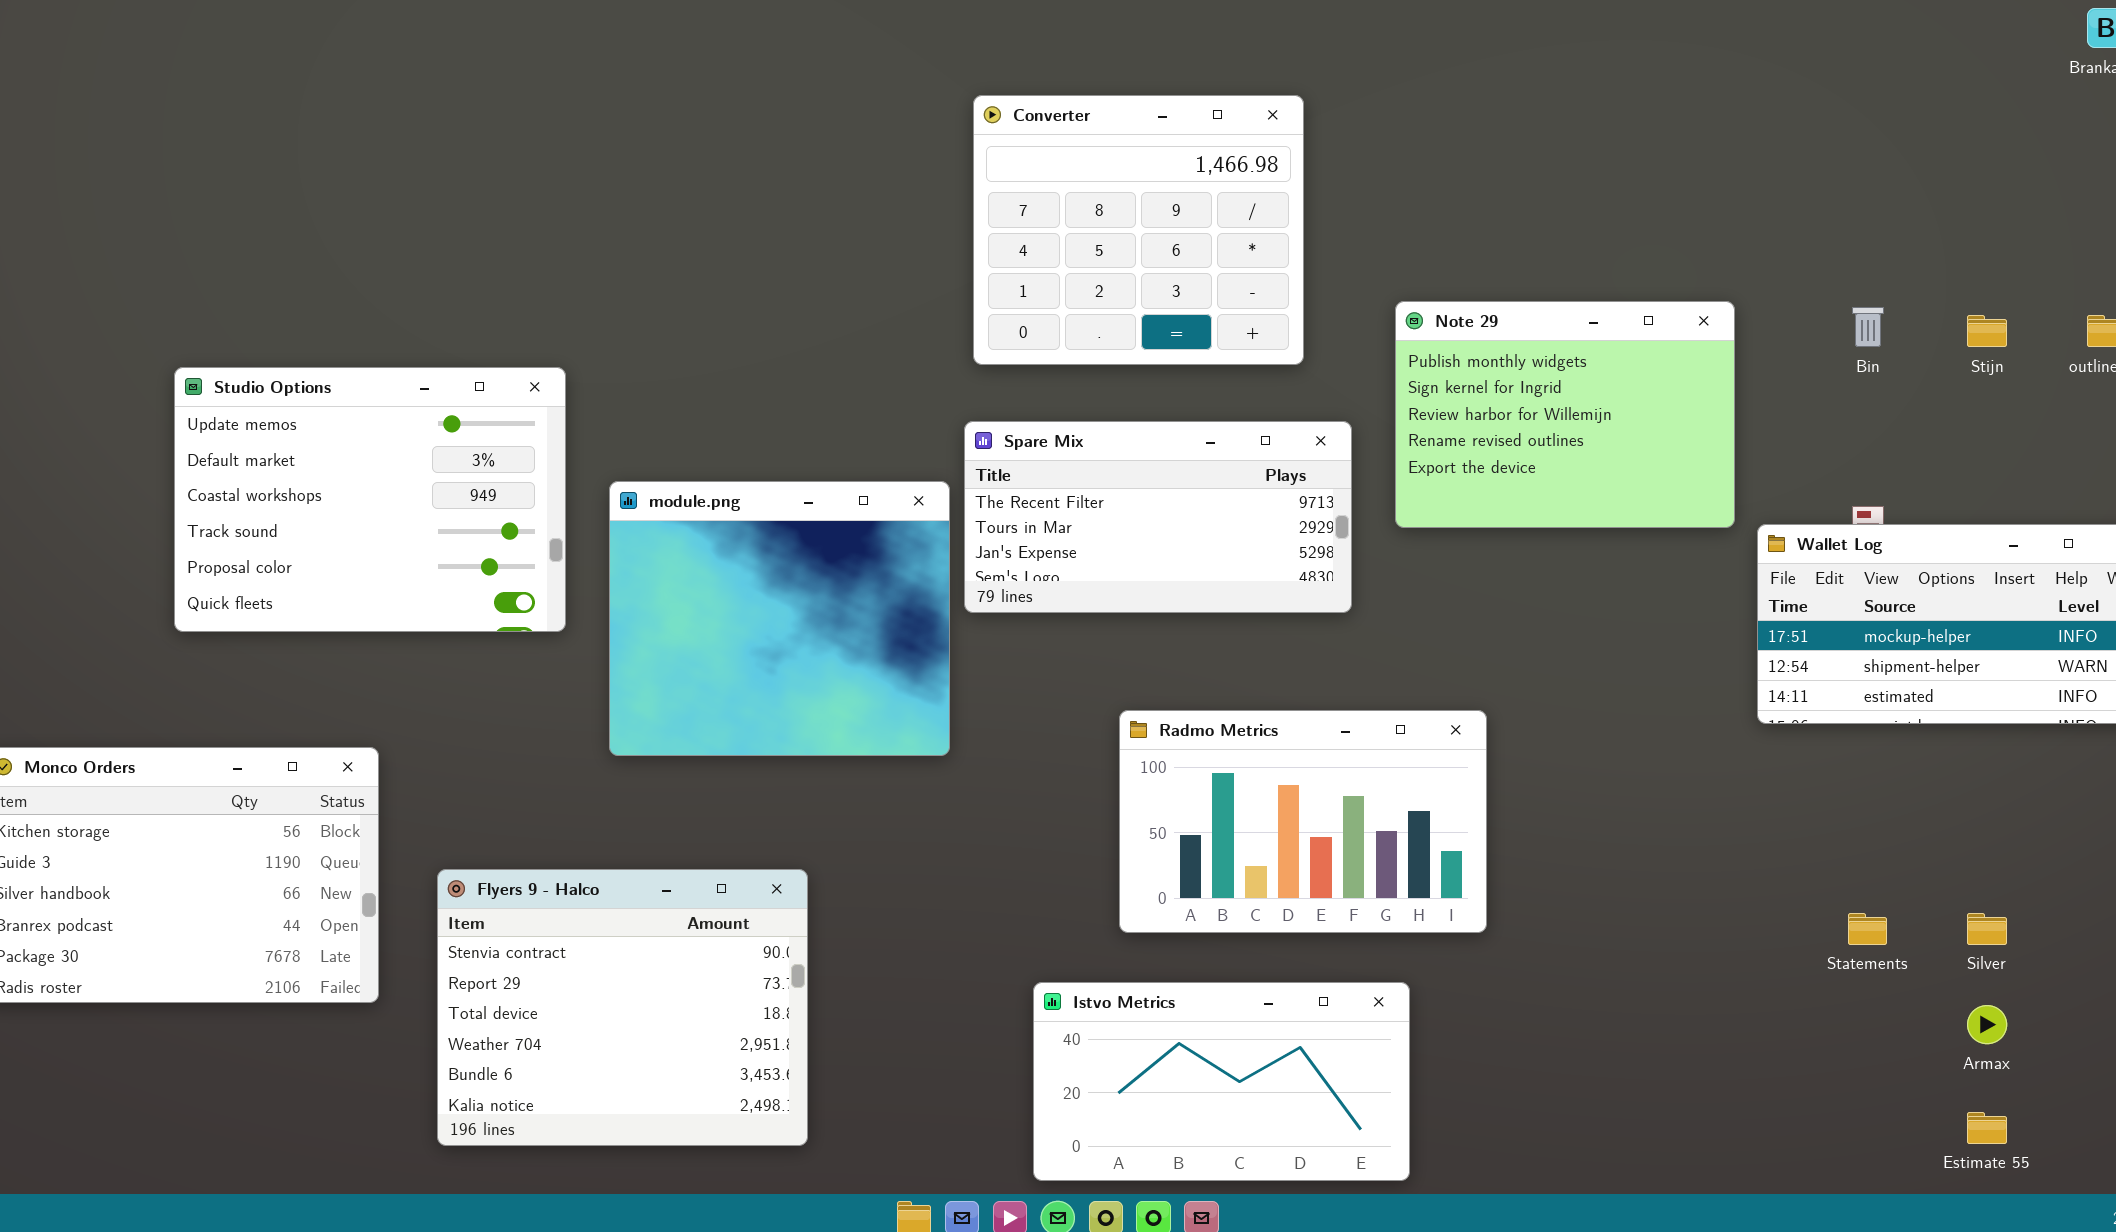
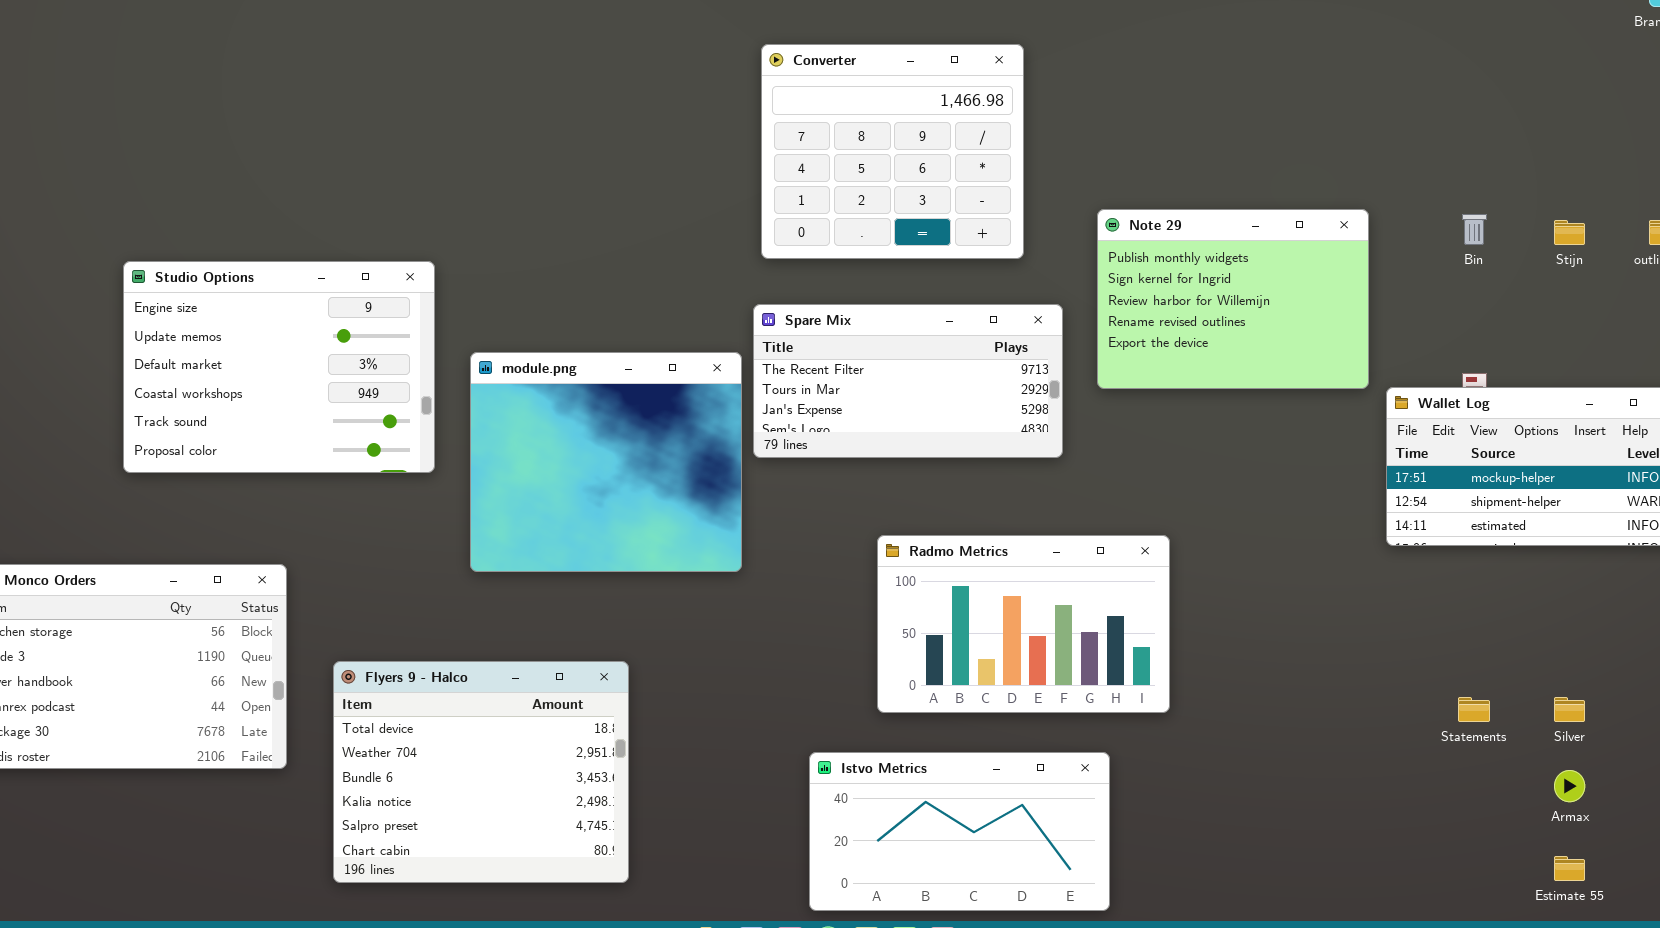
Studio Options: [174,367,566,632] -> [123,261,435,473], scrolled up 1 row
Flyers 9 - Halco: [437,869,808,1146] -> [333,661,629,883], scrolled down 2 rows

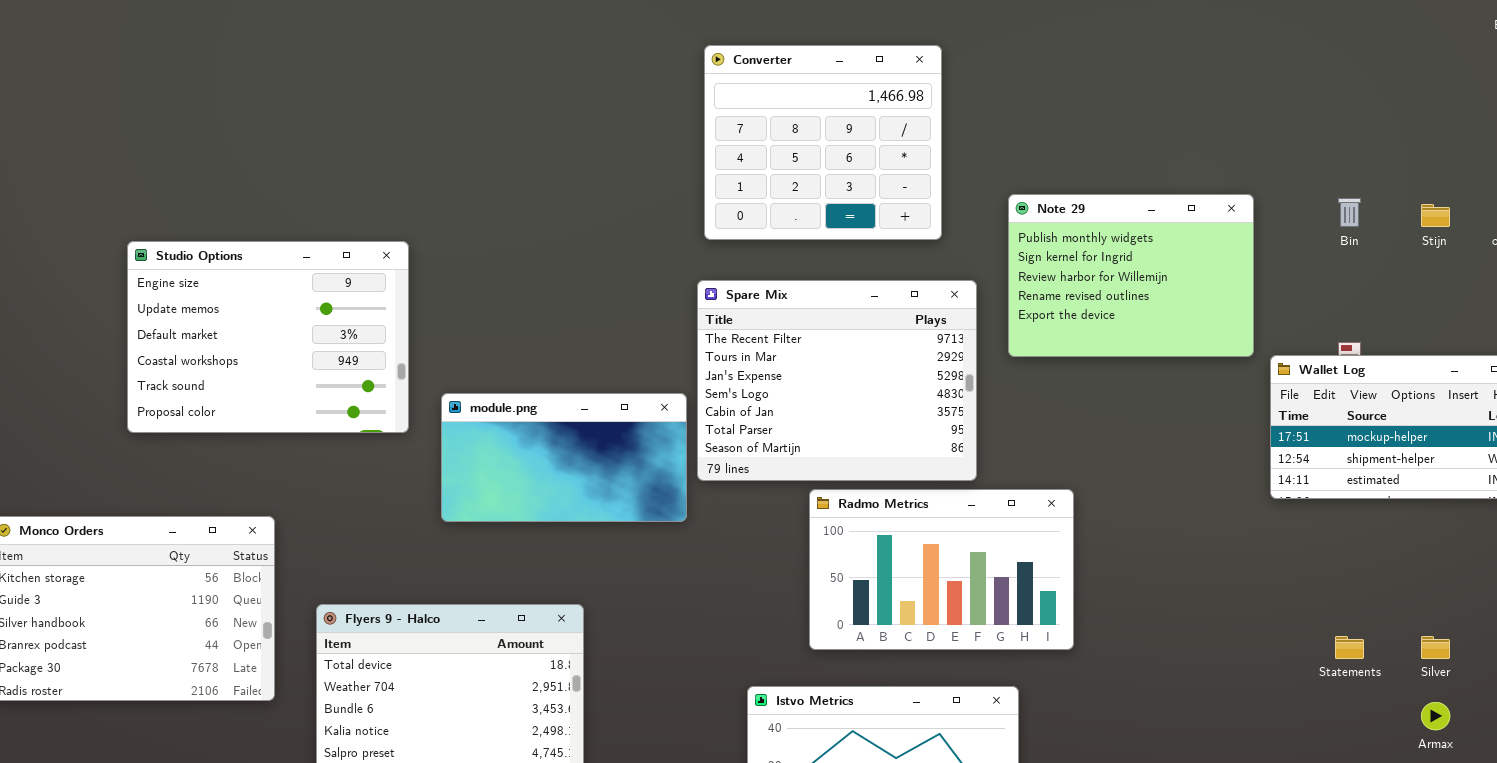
Spare Mix: [753,304,1063,458] -> [697,280,977,481], resized
module.png: [470,352,742,572] -> [441,393,687,522], resized

